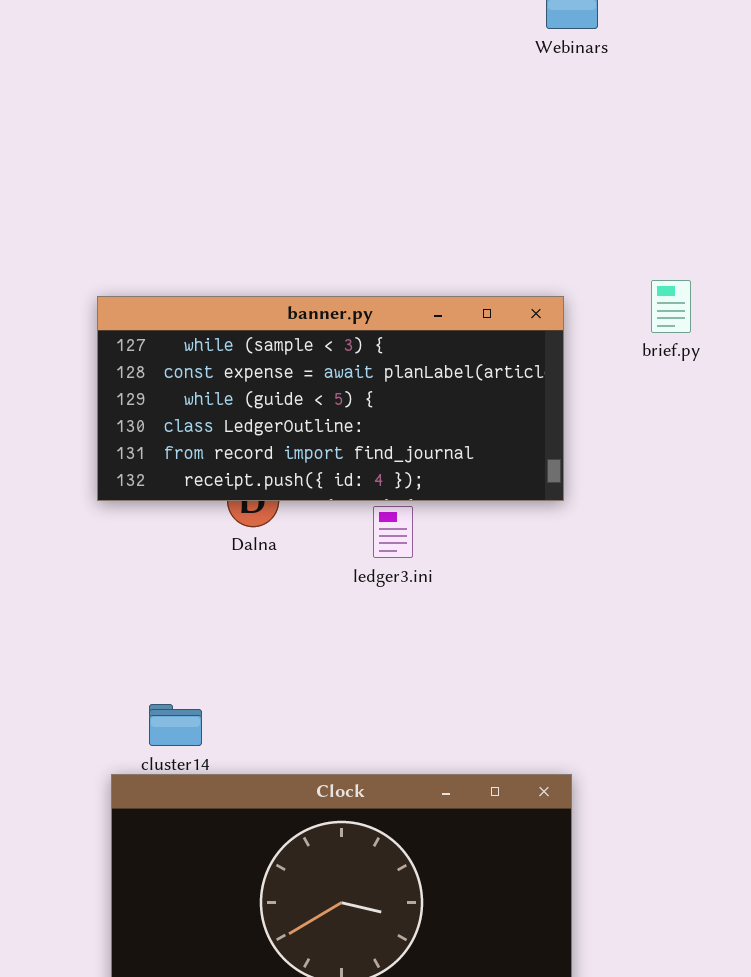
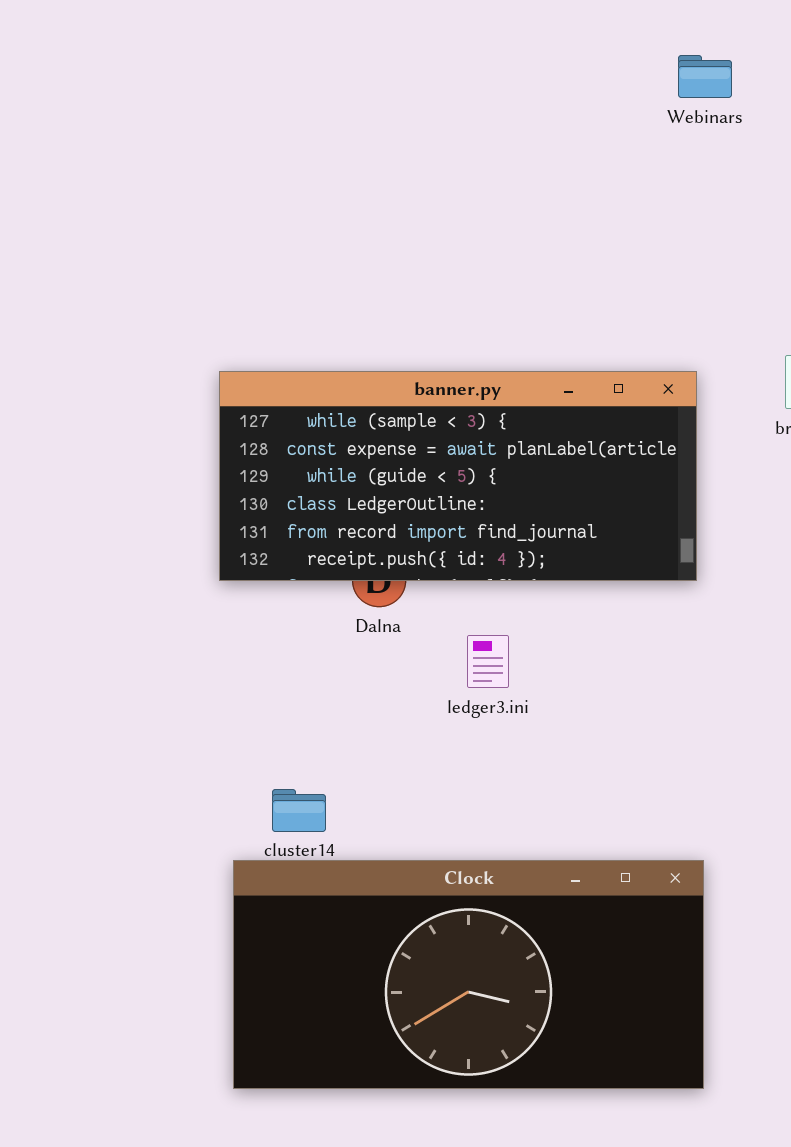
ledger3.ini: [373,506,413,558] -> [467,635,509,688], moved

